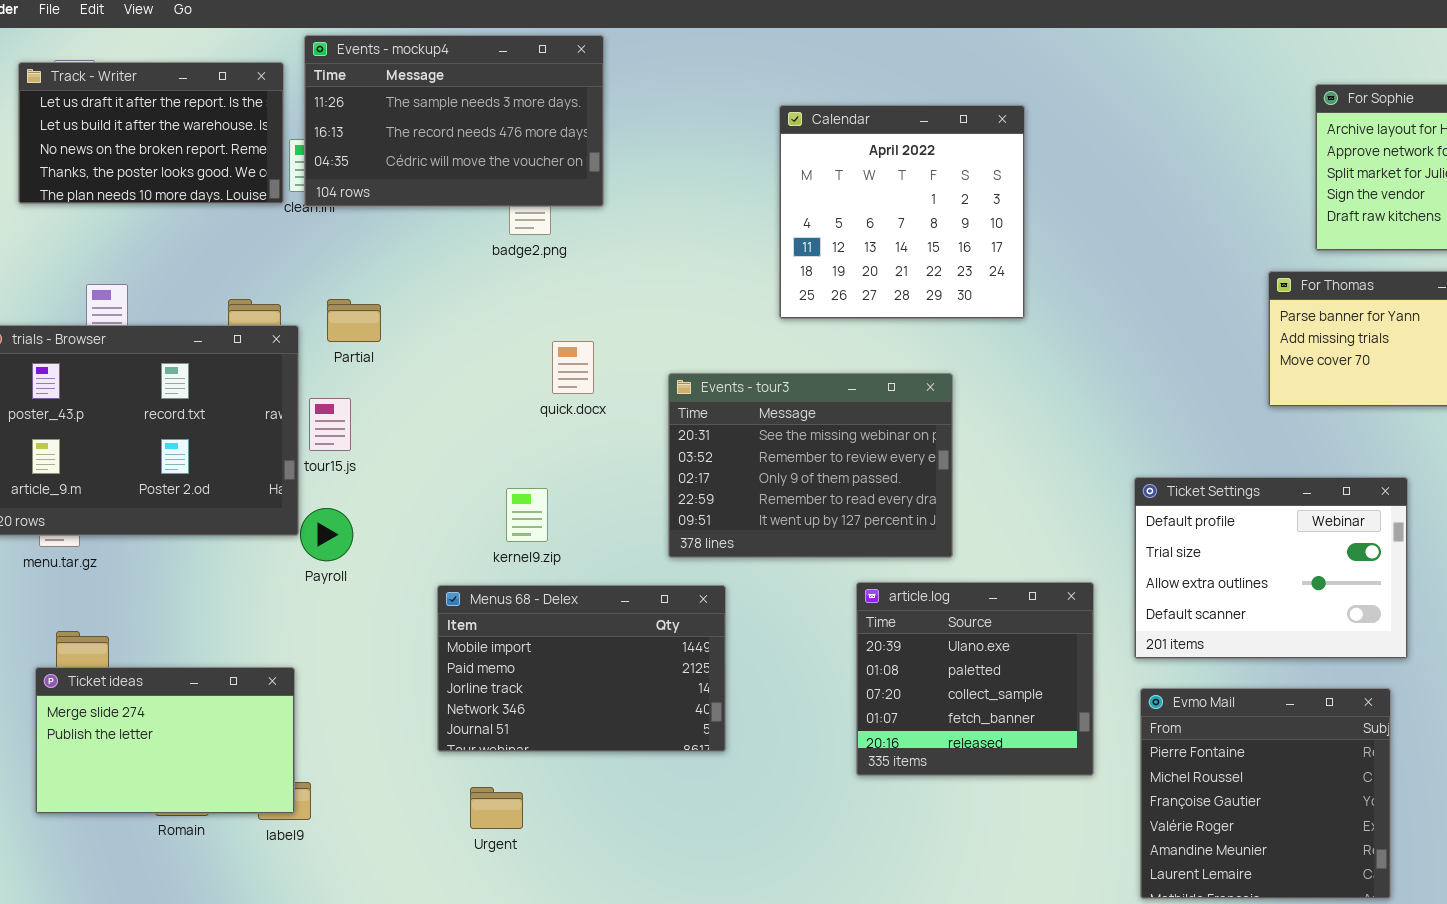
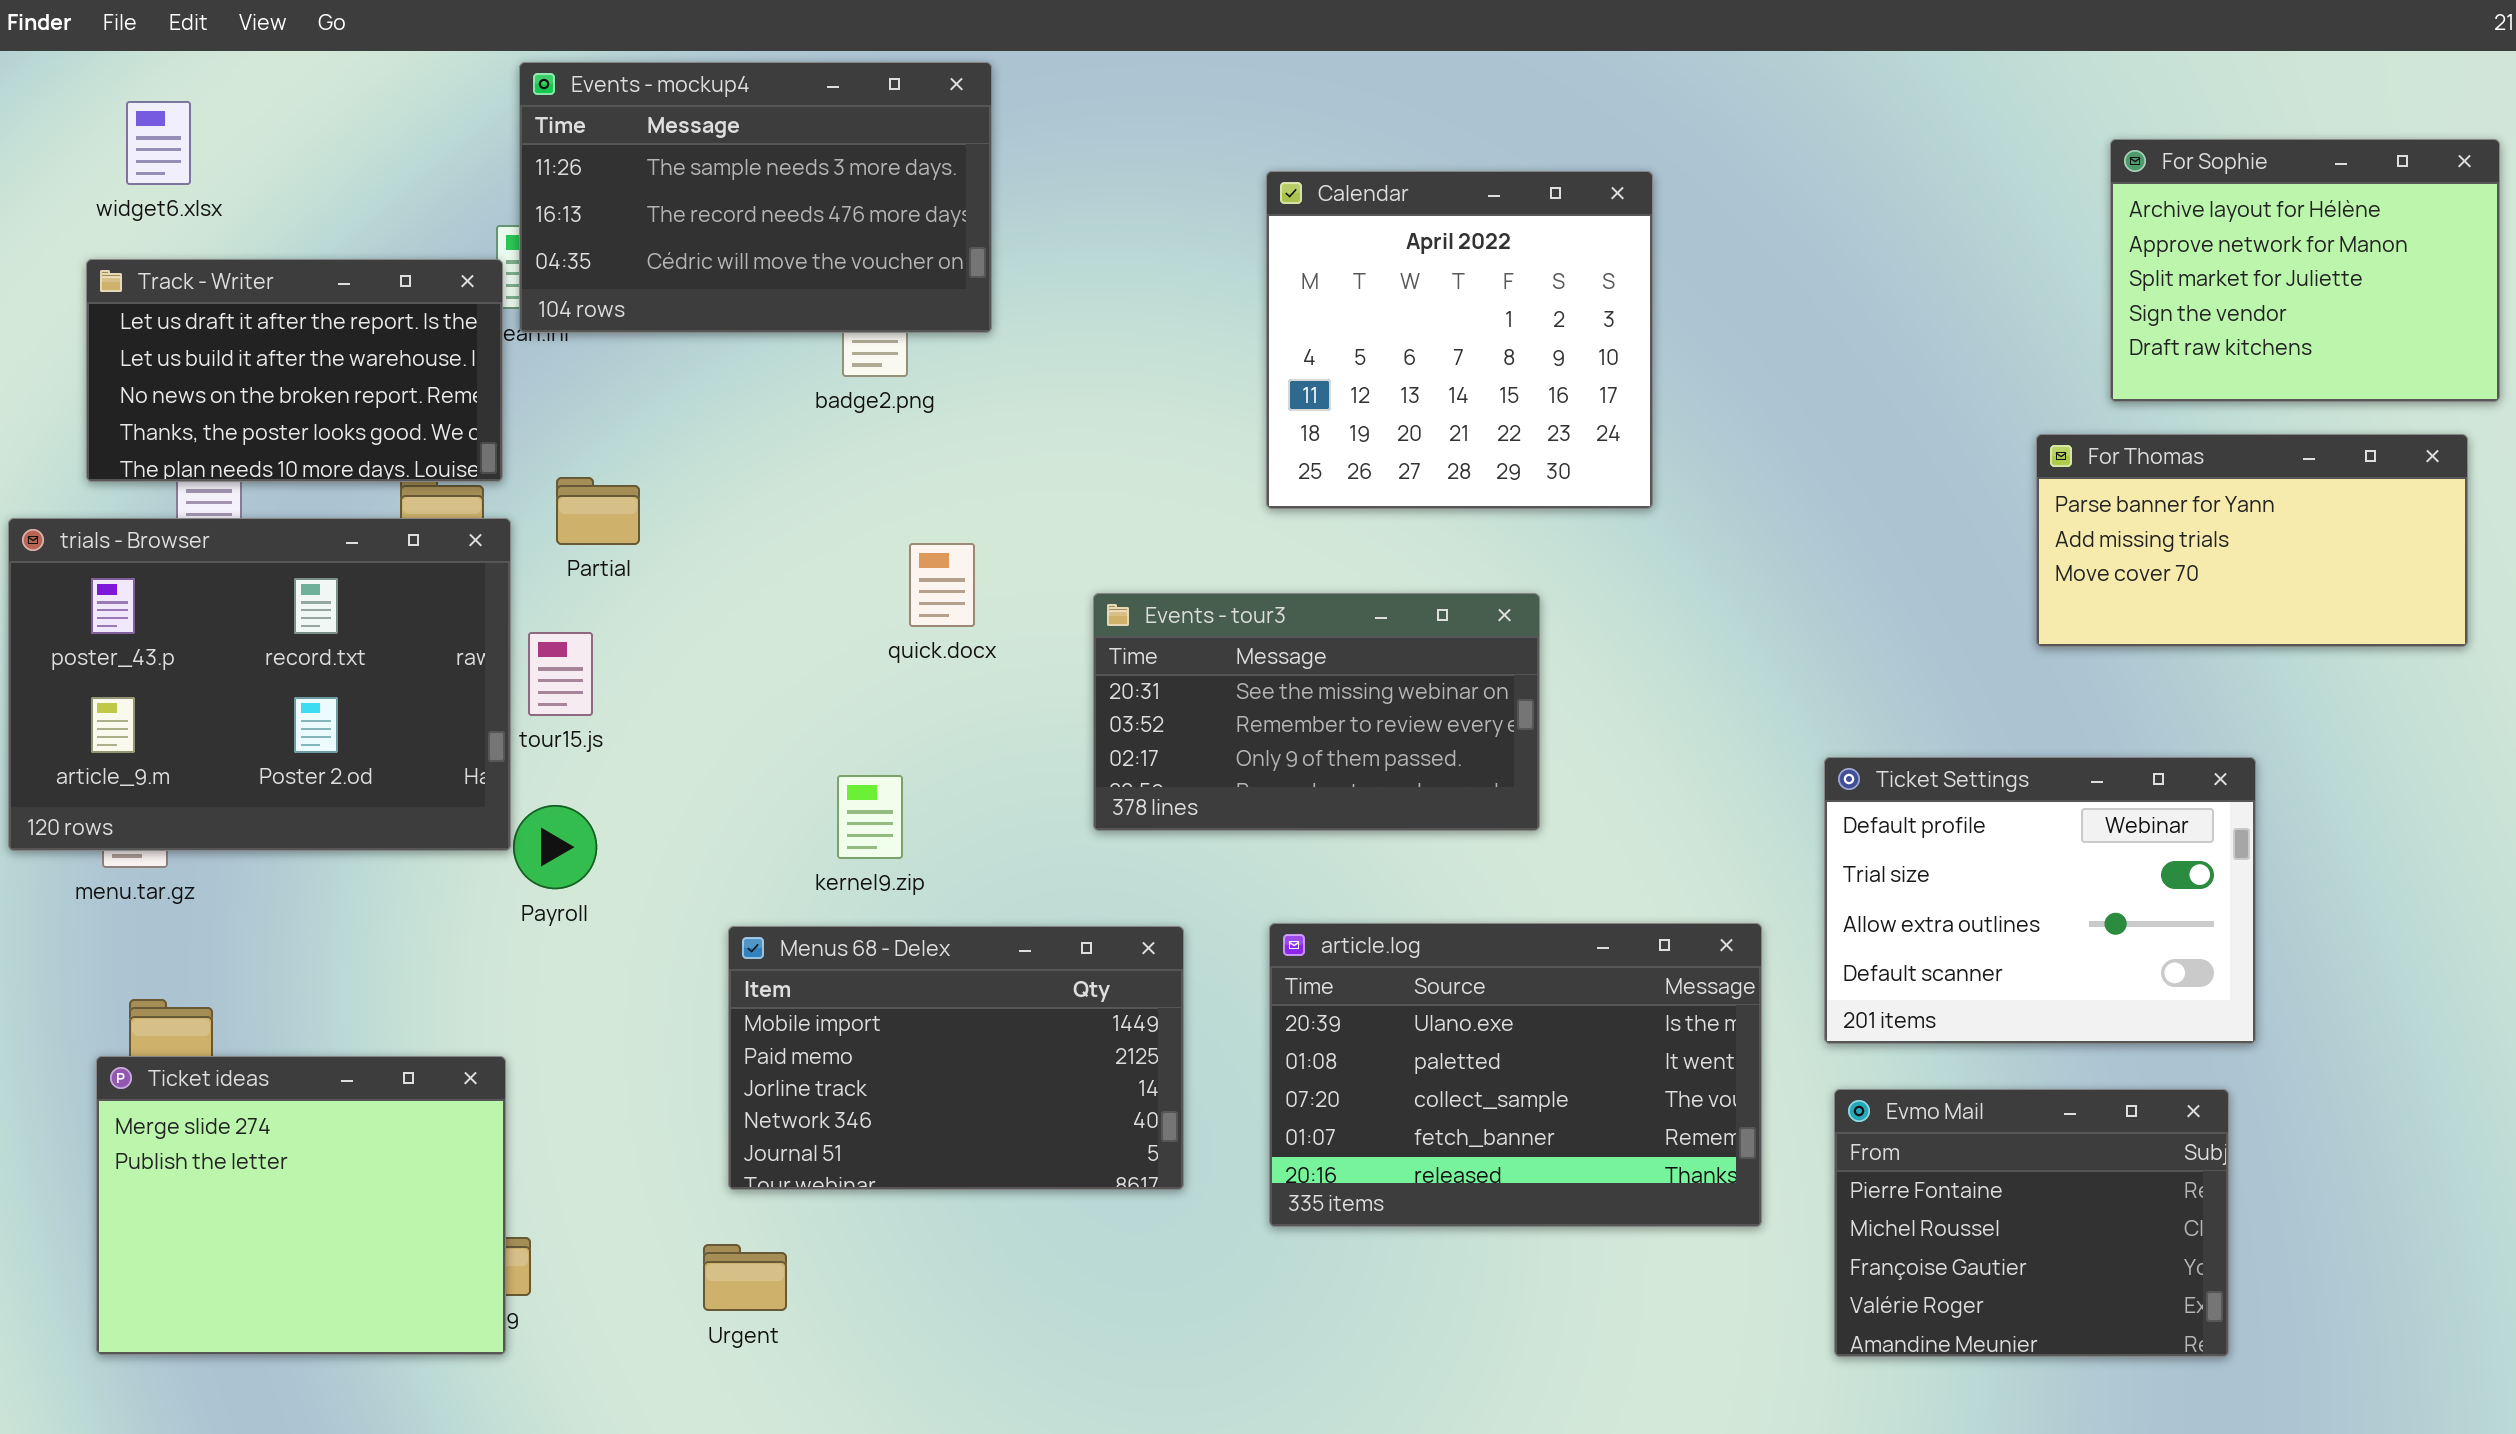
Track - Writer: [18,62,284,204] -> [86,259,503,482], moved
Events - tour3: [668,373,953,558] -> [1093,593,1540,831], resized
article.log: [856,582,1094,776] -> [1269,923,1762,1227], resized
Ticket ideas: [35,667,295,814] -> [96,1056,506,1355], resized
Evmo Mail: [1140,688,1391,899] -> [1834,1089,2229,1357], resized
Urgent: [470,787,523,829] -> [703,1244,787,1311], moved

